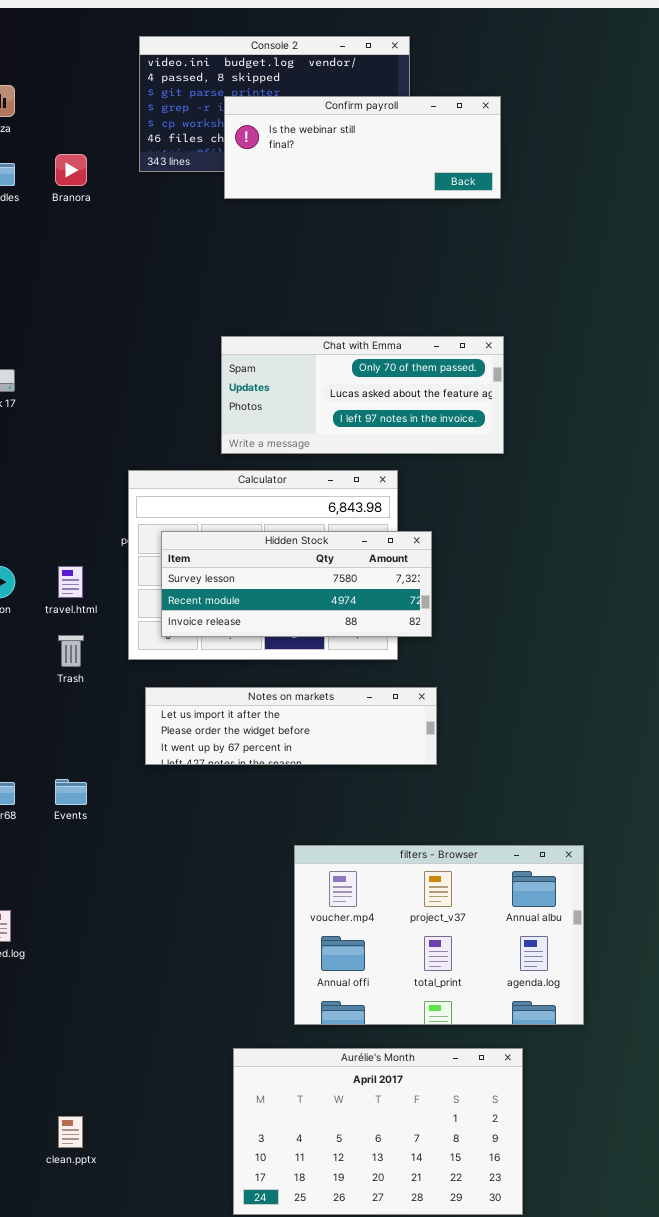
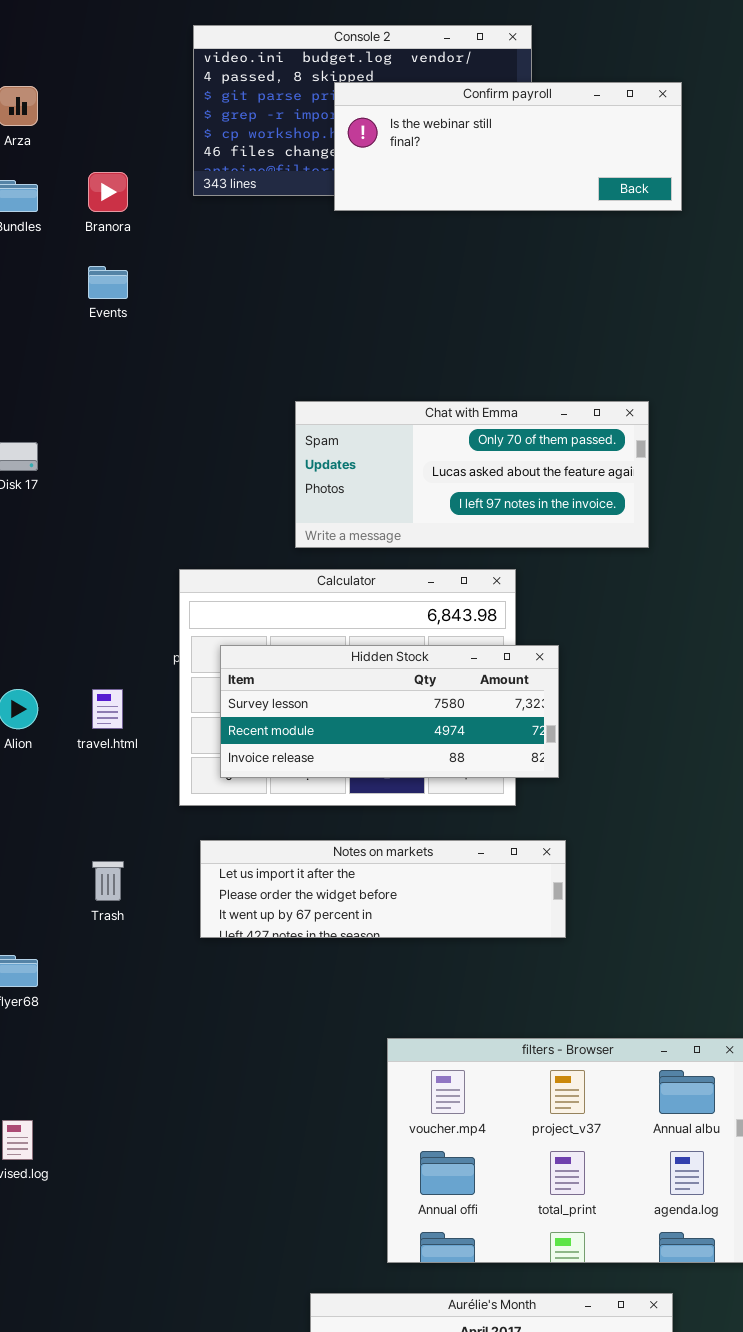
Confirm payroll: [224,96,501,199] -> [334,82,682,211], moved
Trash: [58,635,84,667] -> [92,861,124,901], moved
Events: [55,779,87,805] -> [88,266,128,299], moved

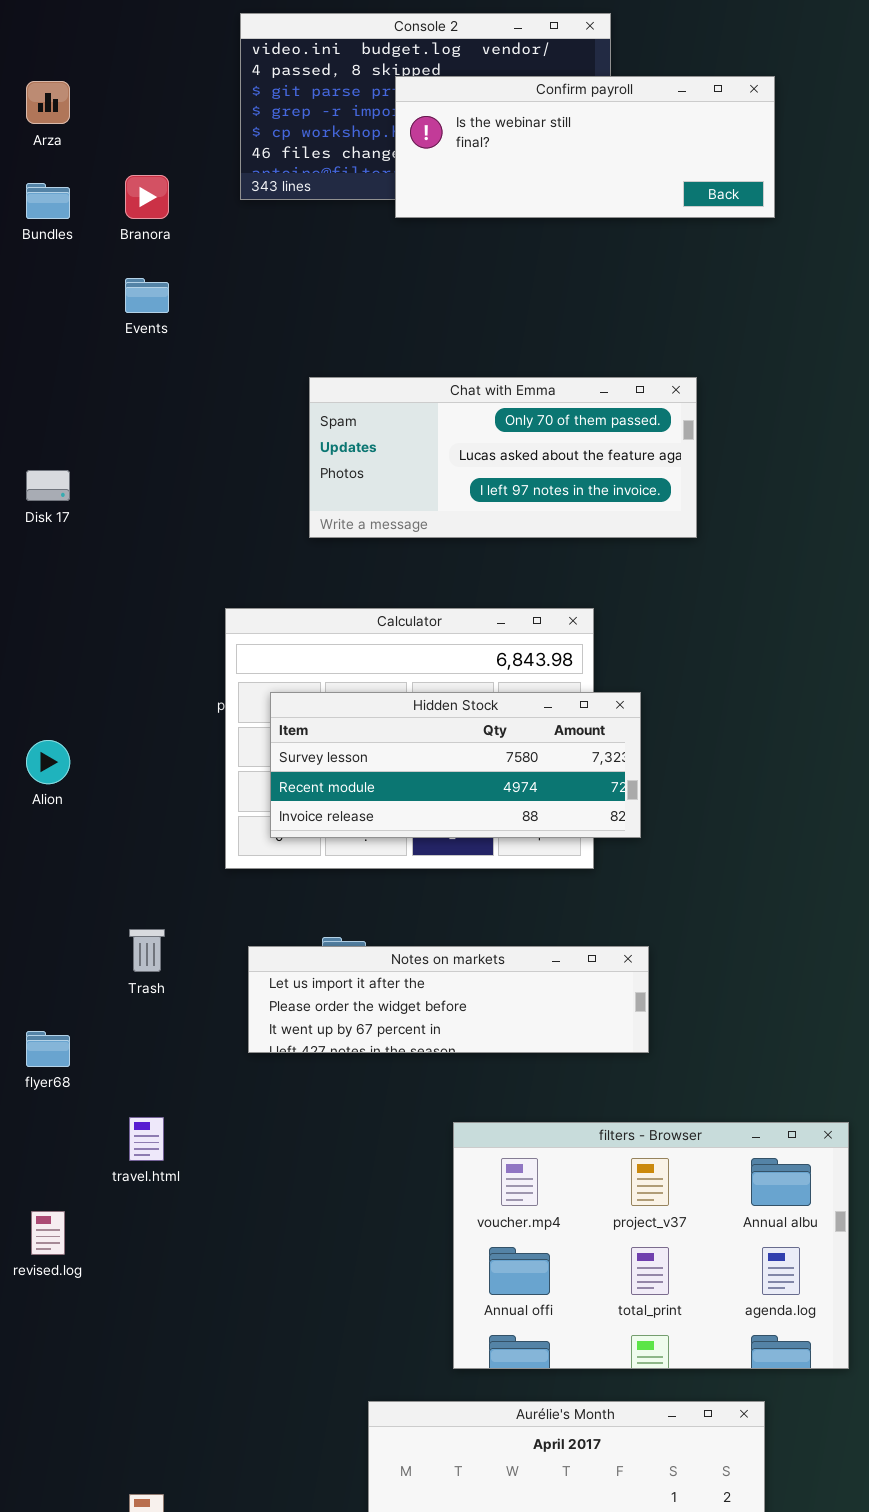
Chat with Emma: [295,401,649,548] -> [309,377,697,538], moved
travel.html: [92,689,123,729] -> [129,1117,164,1161], moved
Notes on markets: [200,840,566,938] -> [248,946,649,1053], moved

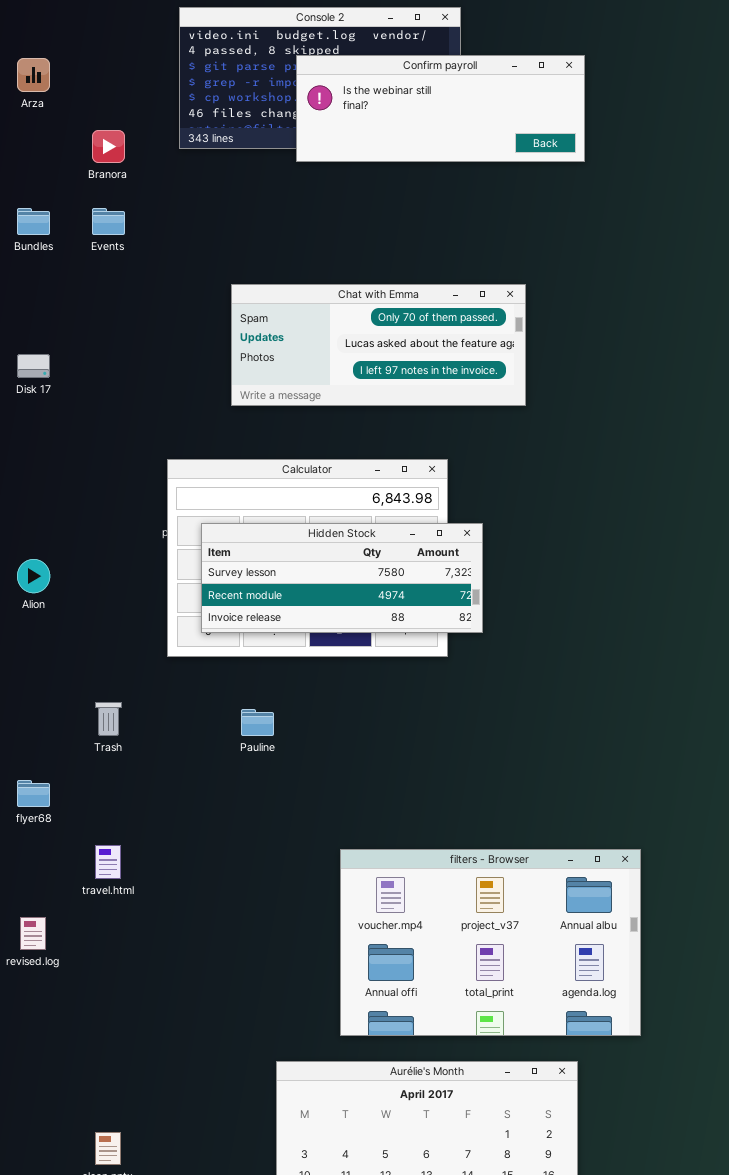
Bundles: [26,183,70,219] -> [17,208,50,235], moved
Notes on markets: [248,946,649,1053] -> none, closed

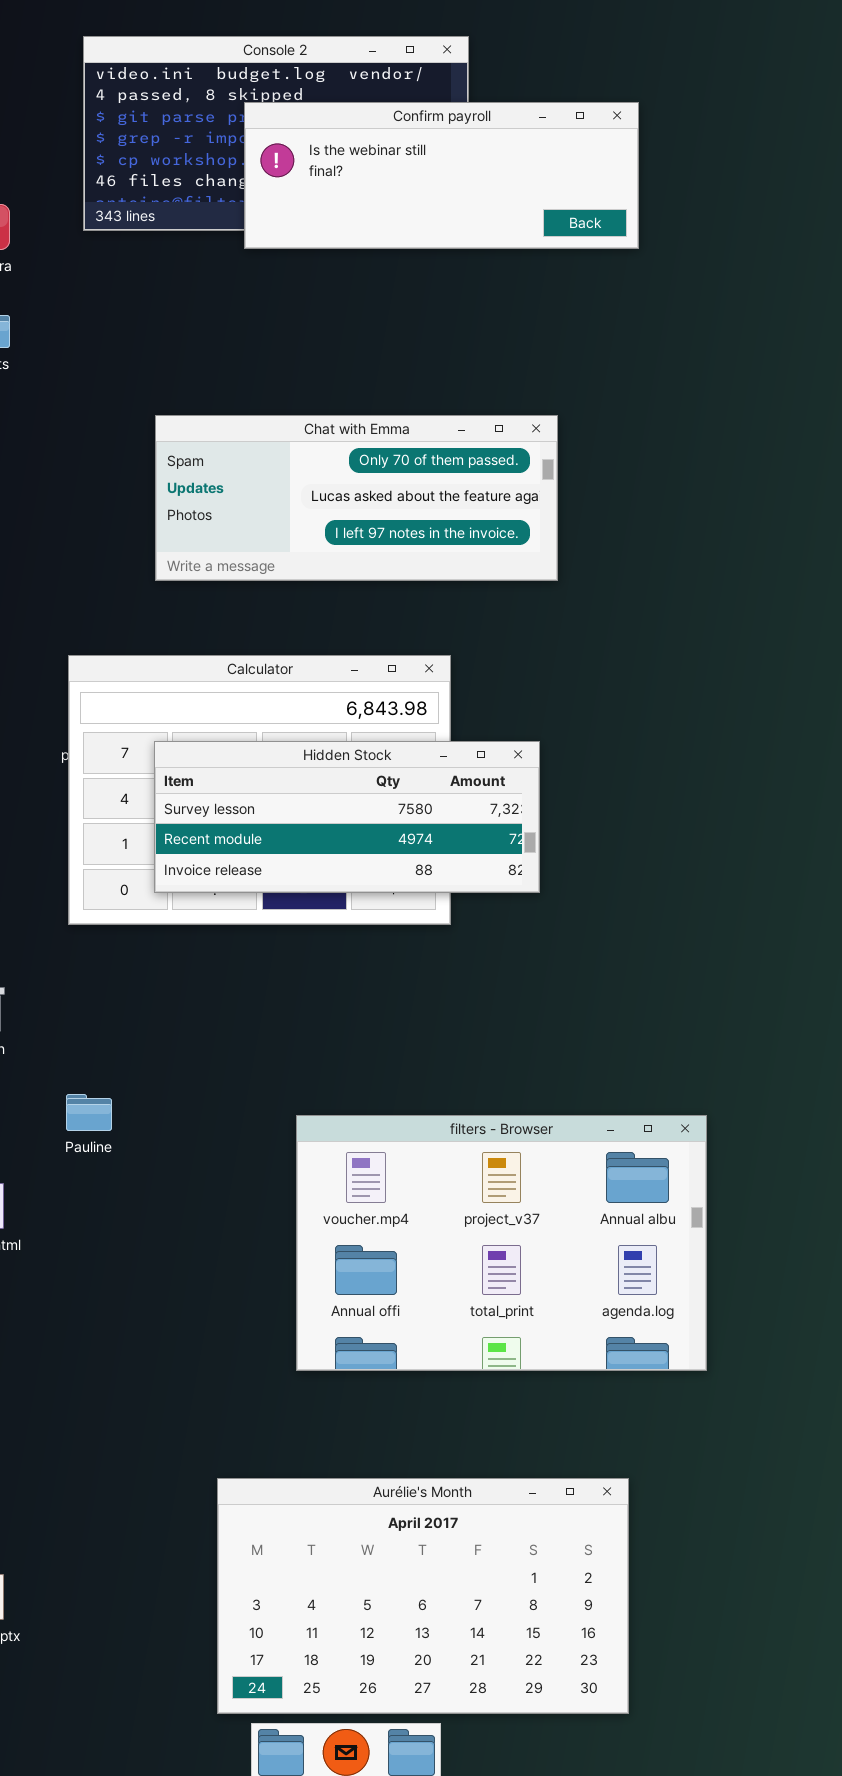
Hidden Stock: [201,523,483,633] -> [154,741,540,893], moved
Pauline: [241,709,274,736] -> [66,1094,112,1131], moved
filters - Browser: [340,849,641,1036] -> [296,1115,707,1371], moved

